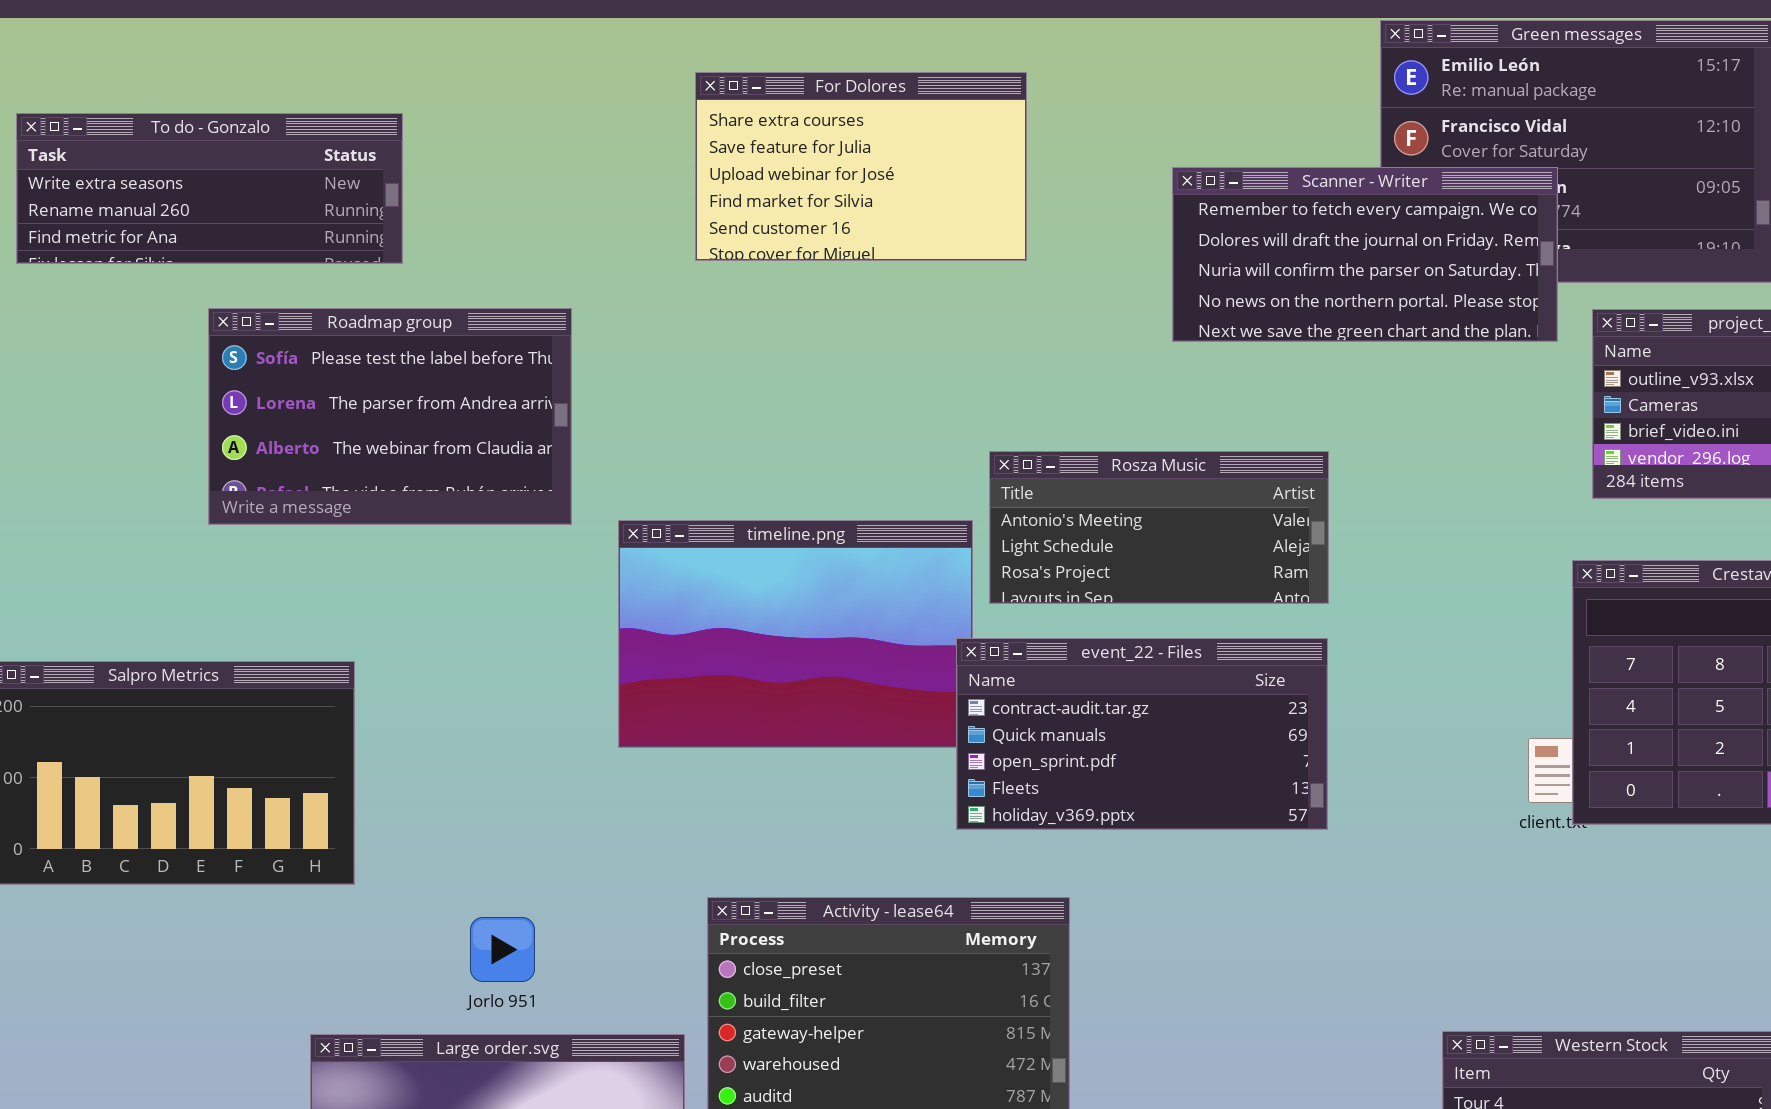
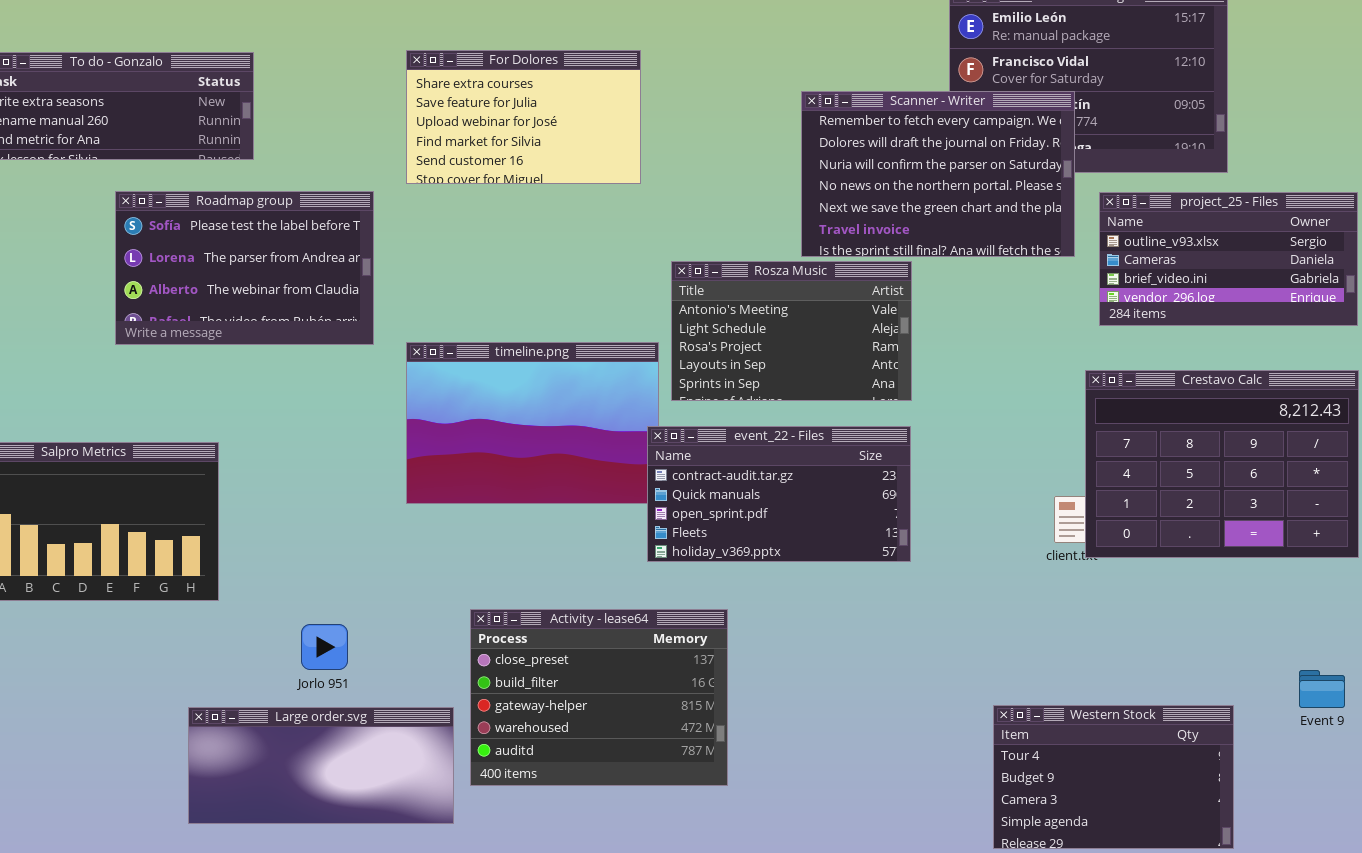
For Dolores: [695,72,1027,261] -> [406,50,641,184], moved
Scanner - Writer: [1172,167,1558,342] -> [801,91,1075,257], resized
Rosza Music: [989,451,1329,604] -> [671,261,912,401], resized

